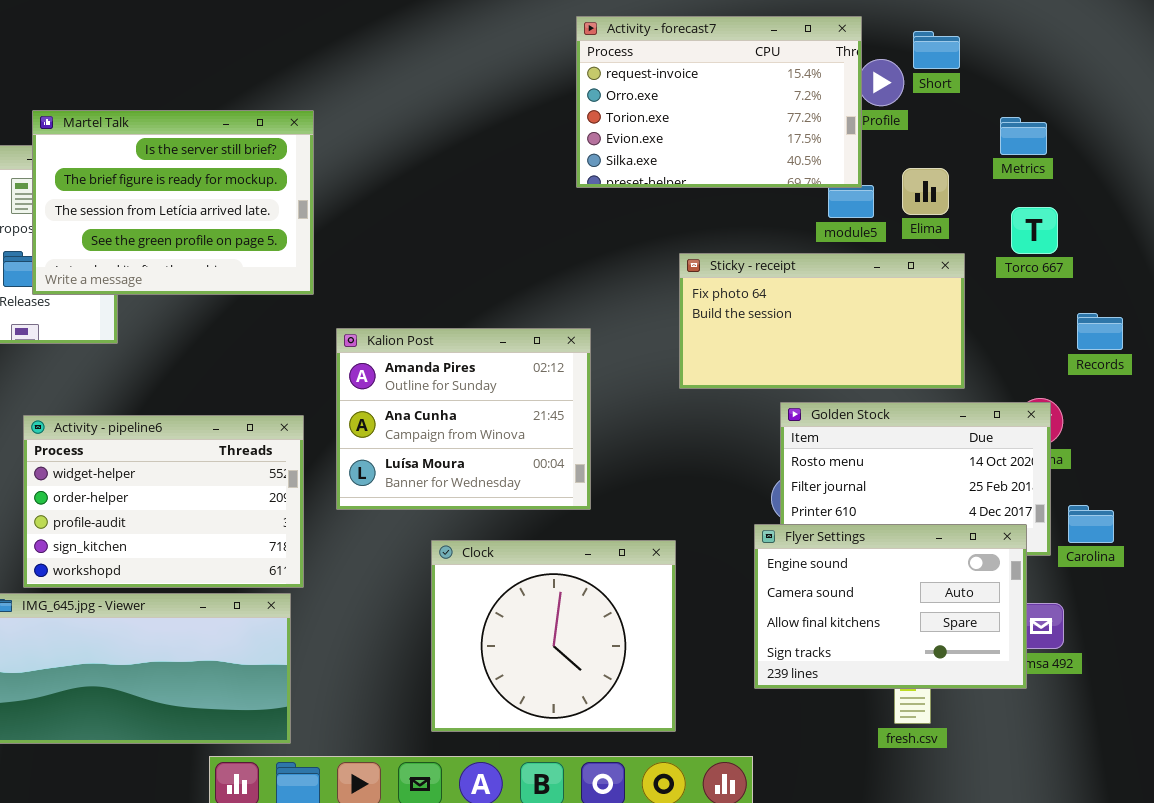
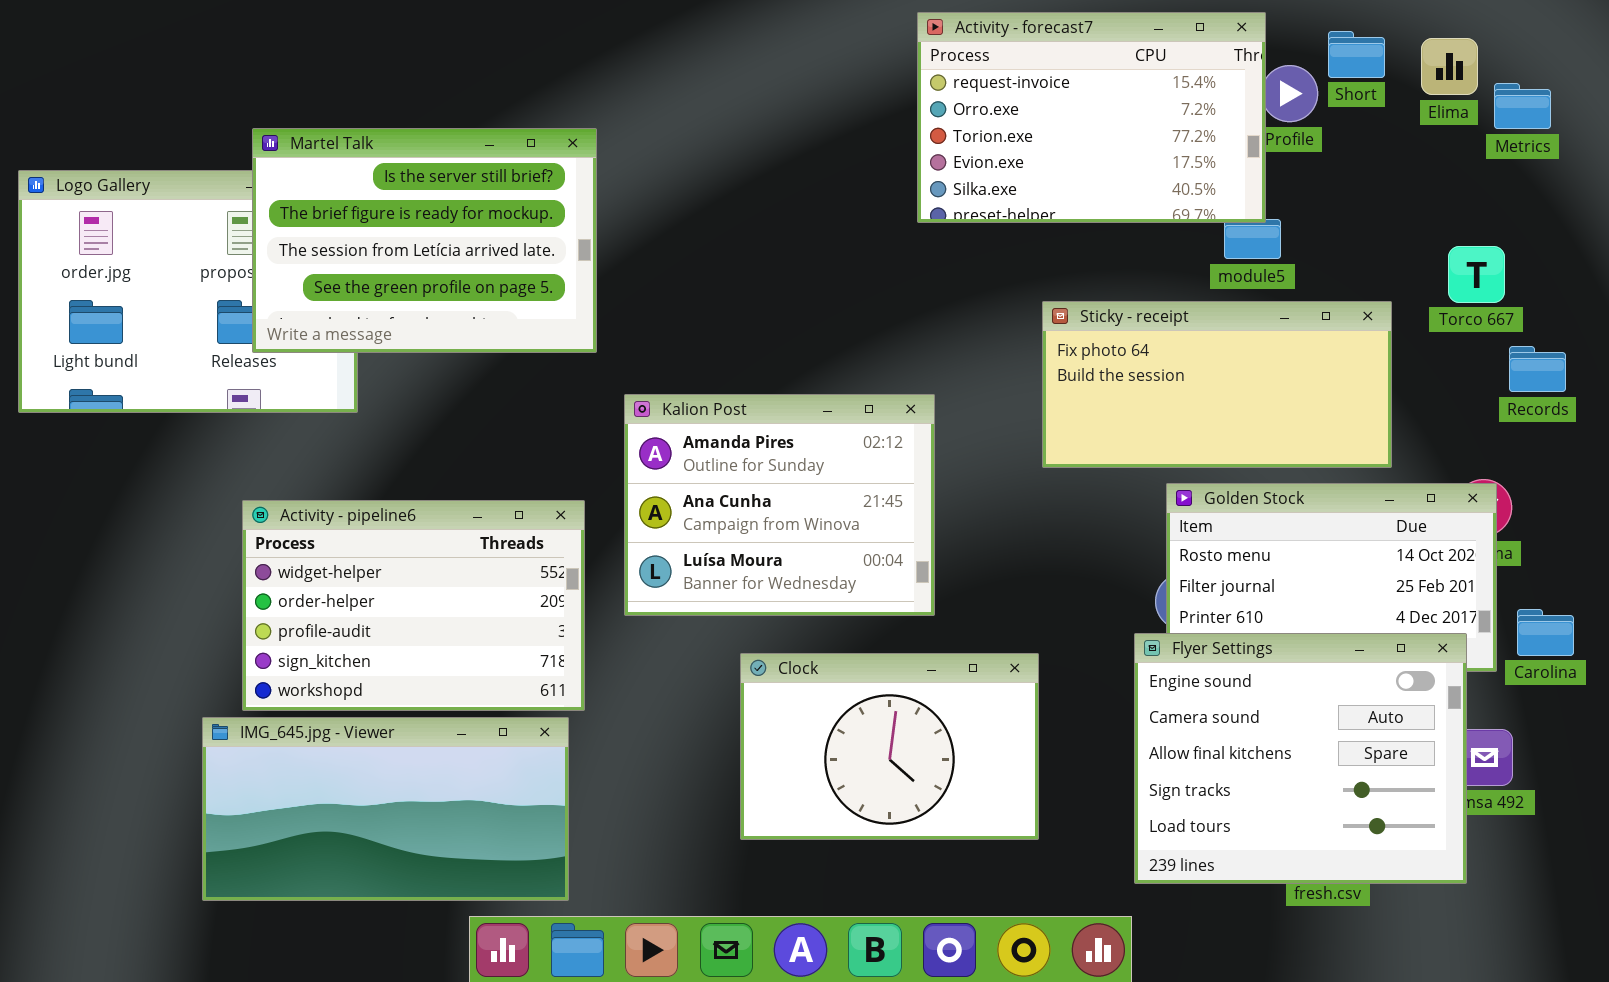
Metrics: [1000,117,1047,155] -> [1494,83,1551,129], moved
Elima: [902,168,949,215] -> [1421,38,1478,95], moved
Records: [1077,313,1123,350] -> [1509,346,1566,392], moved
Flyer Settings: [754,524,1027,689] -> [1134,633,1467,884], resized
Clock: [431,540,676,732] -> [740,653,1039,840], resized

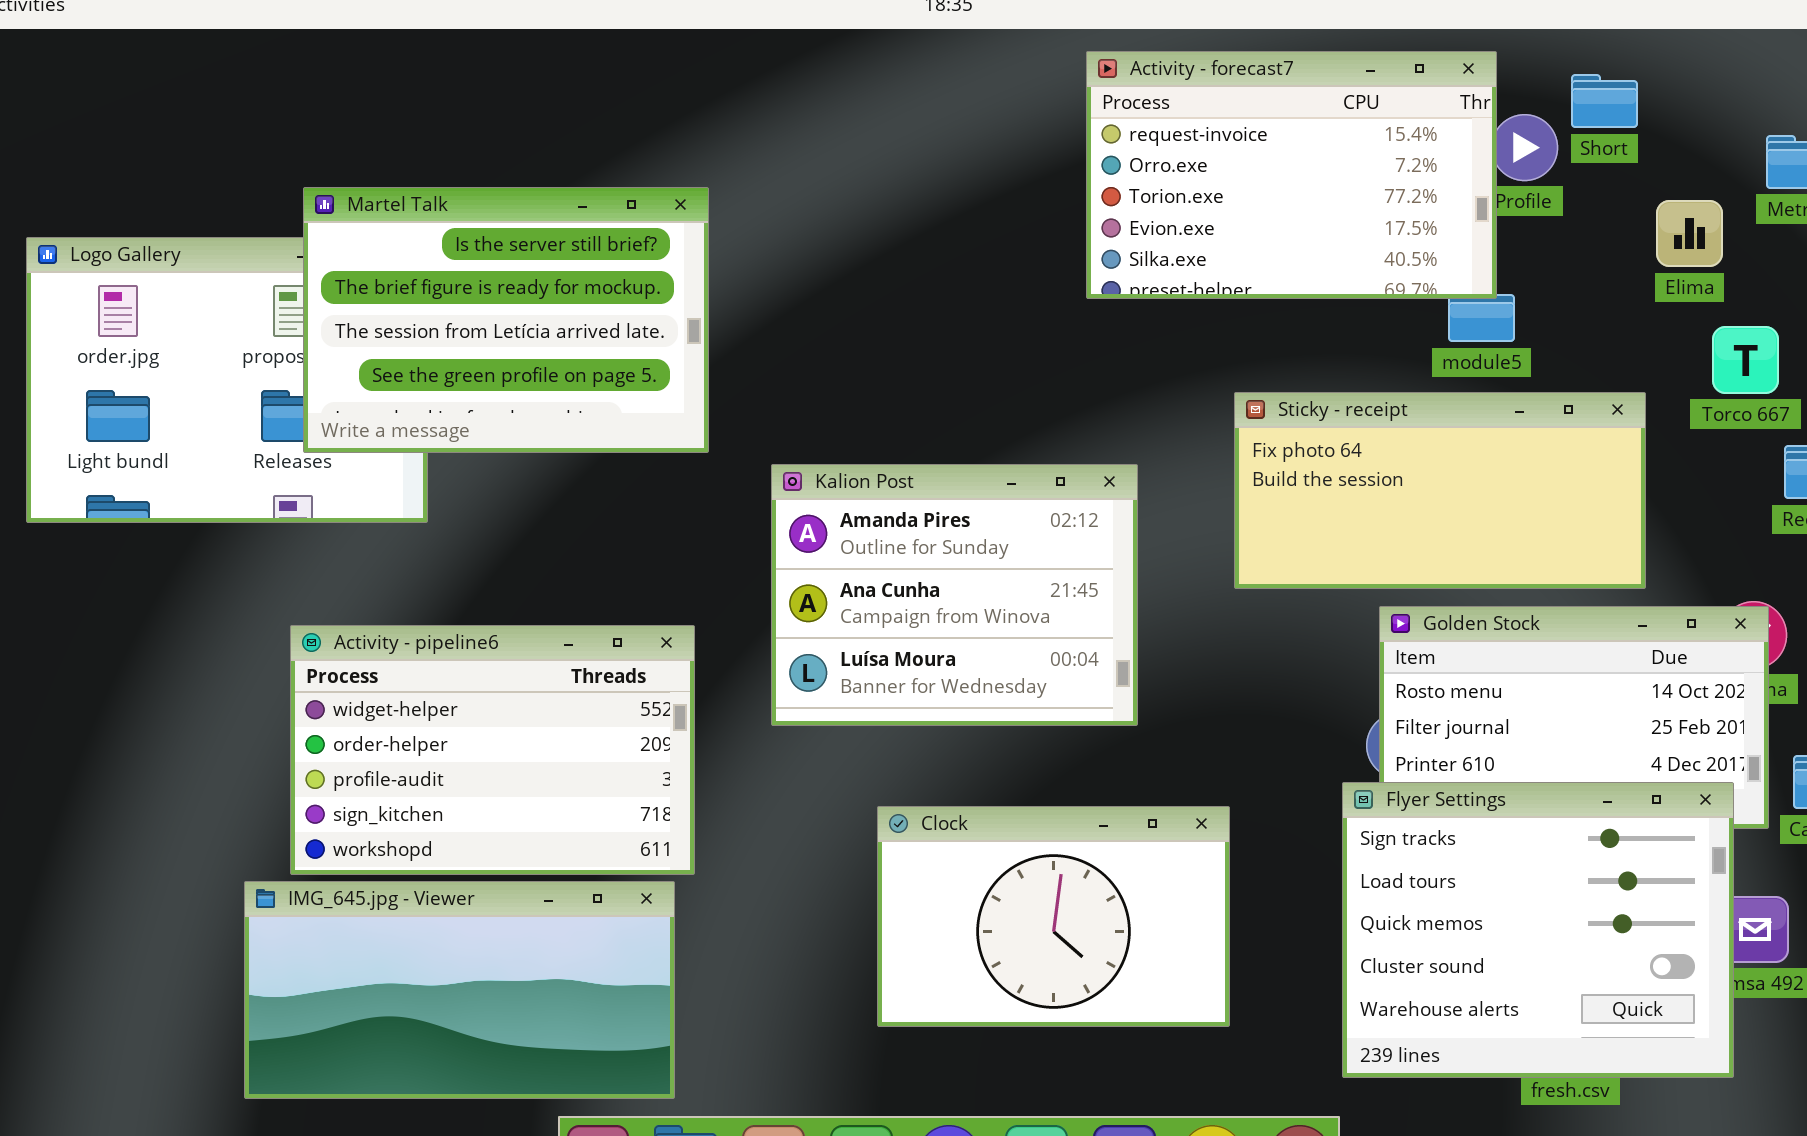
Elima: [1421,38,1478,95] -> [1656,200,1723,267], moved
Kalion Post: [624,394,935,616] -> [771,464,1138,726], moved
Flyer Settings: [1134,633,1467,884] -> [1342,782,1734,1078], scrolled down 3 rows

